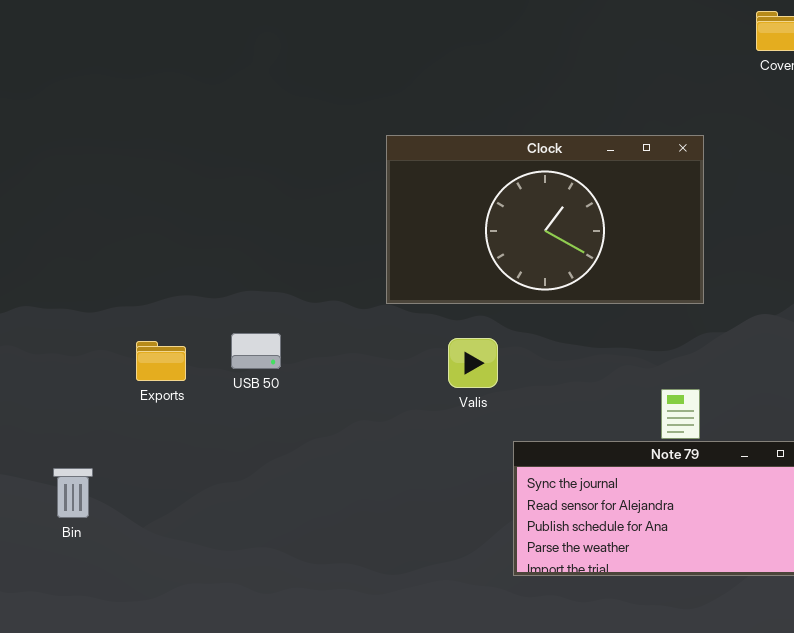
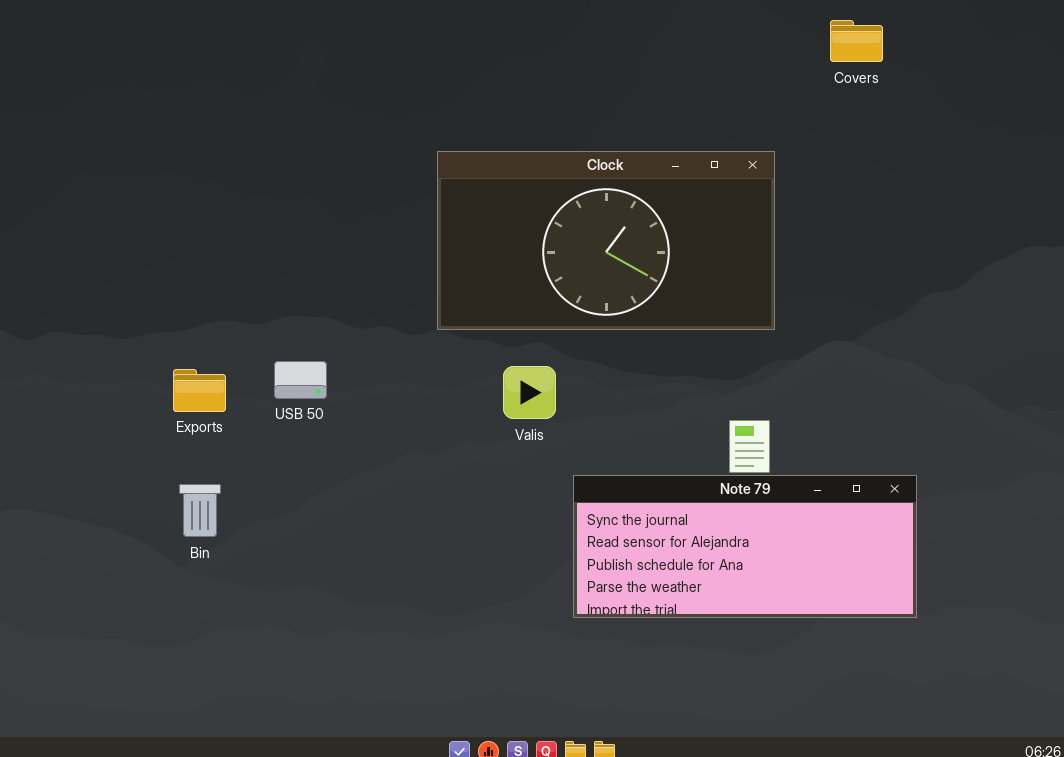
Bin: [53,468,93,518] -> [179,484,221,537], moved

